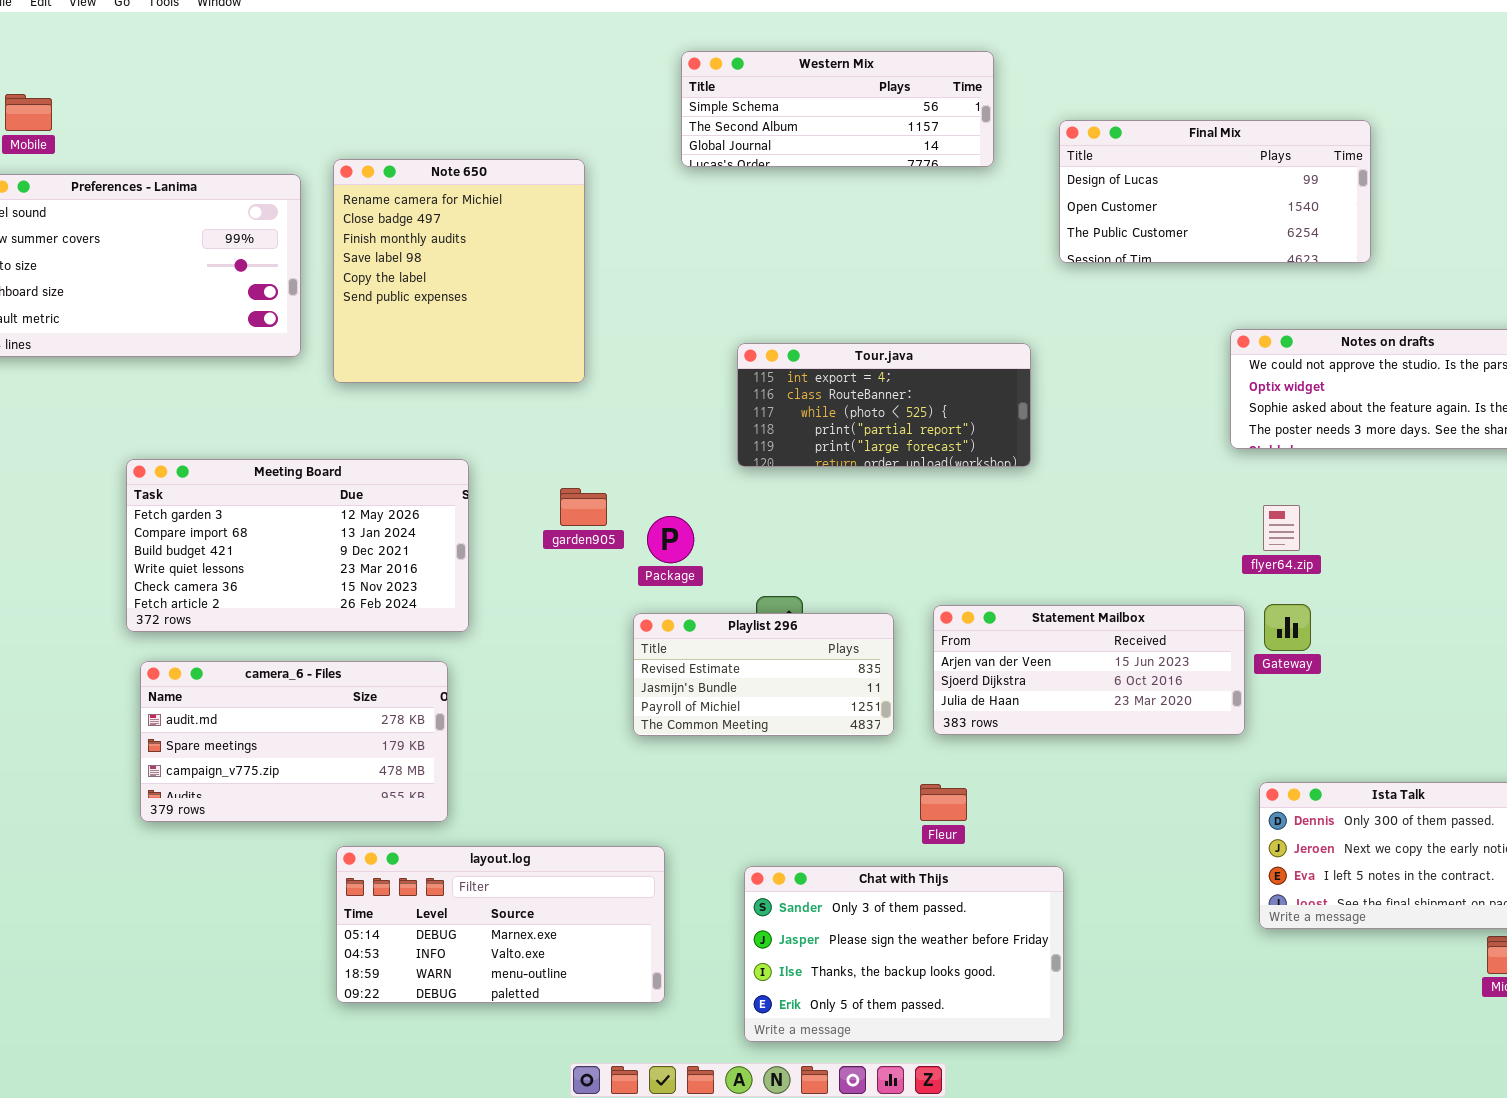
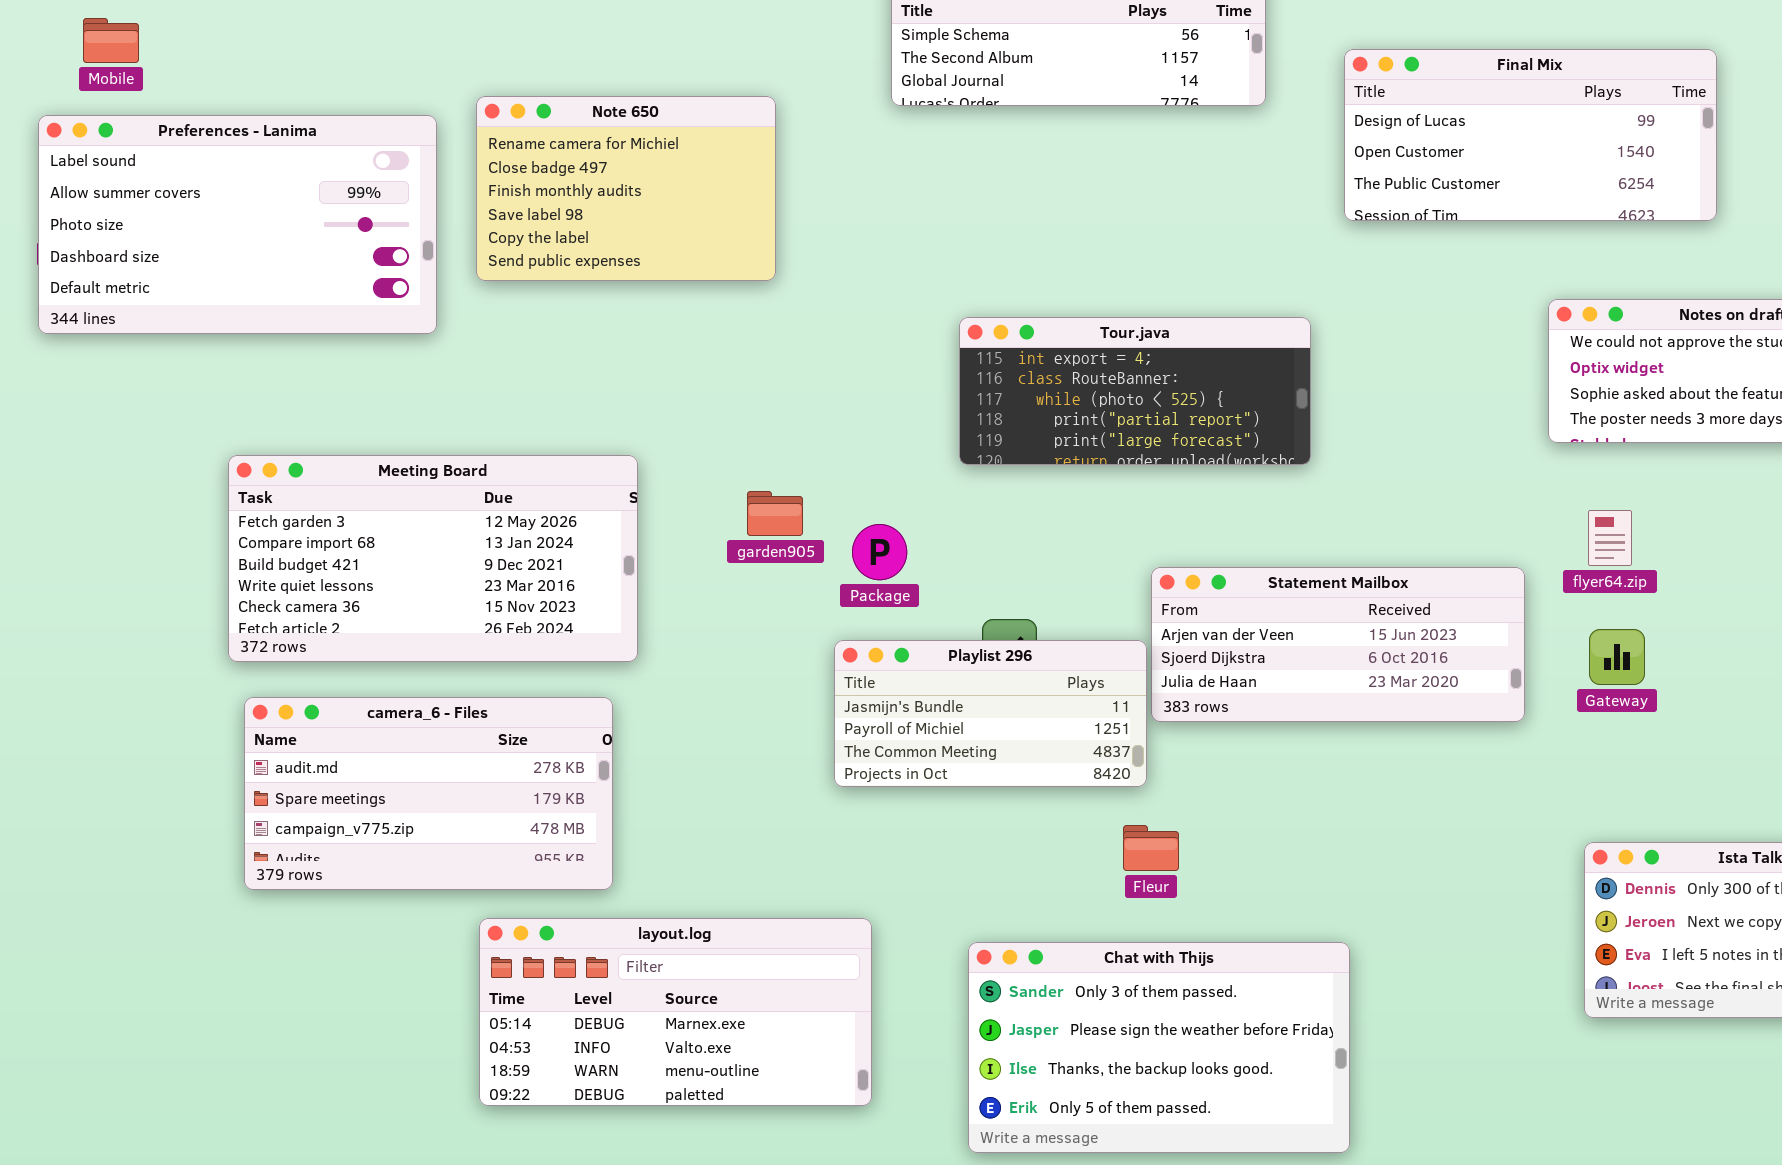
Note 650: [333,159,585,383] -> [476,96,776,281], resized
Statement Mailbox: [933,605,1245,735] -> [1151,567,1525,722], moved
Playlist 296: [633,613,894,736] -> [834,640,1147,787], scrolled down 1 row
Fleur: [920,784,967,821] -> [1123,825,1179,871], moved

